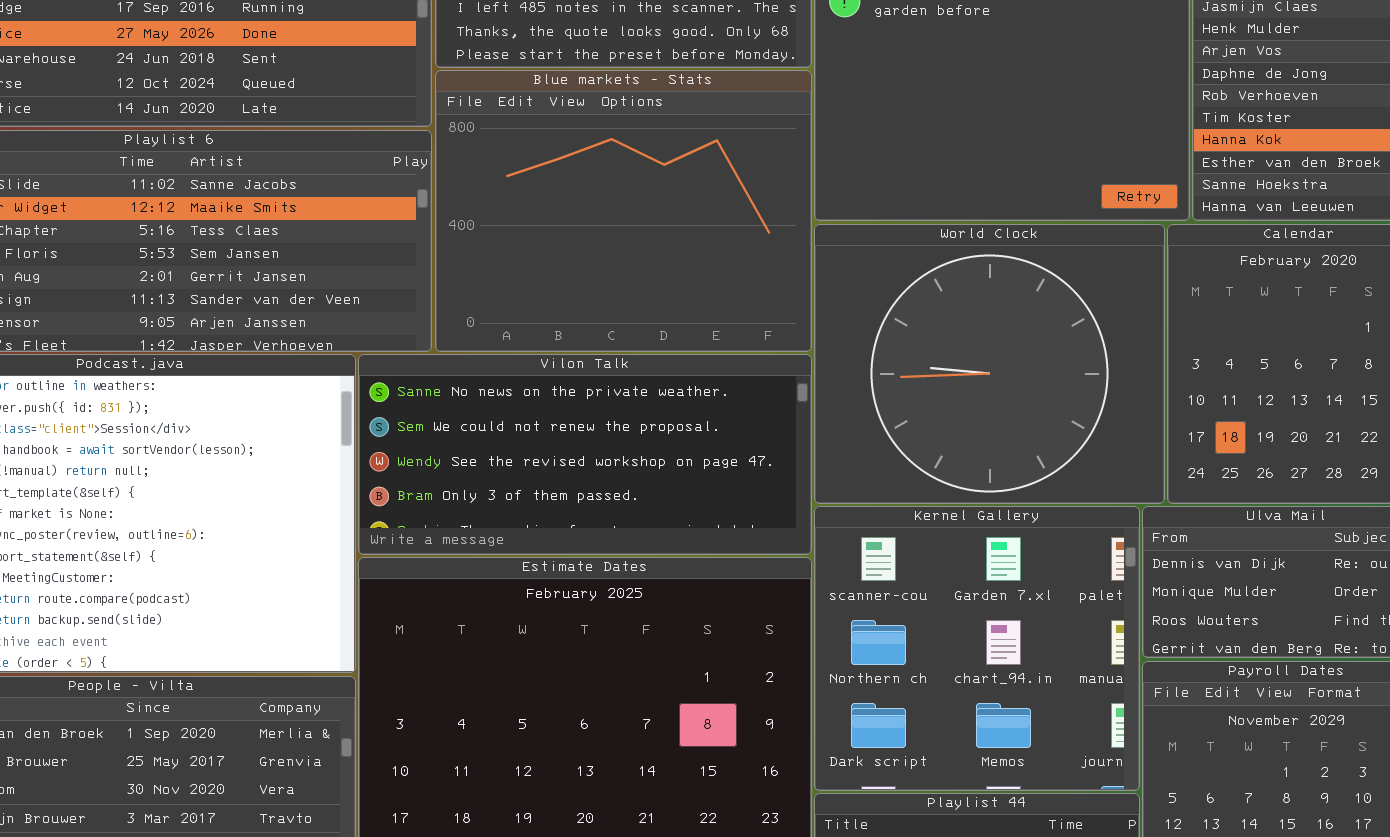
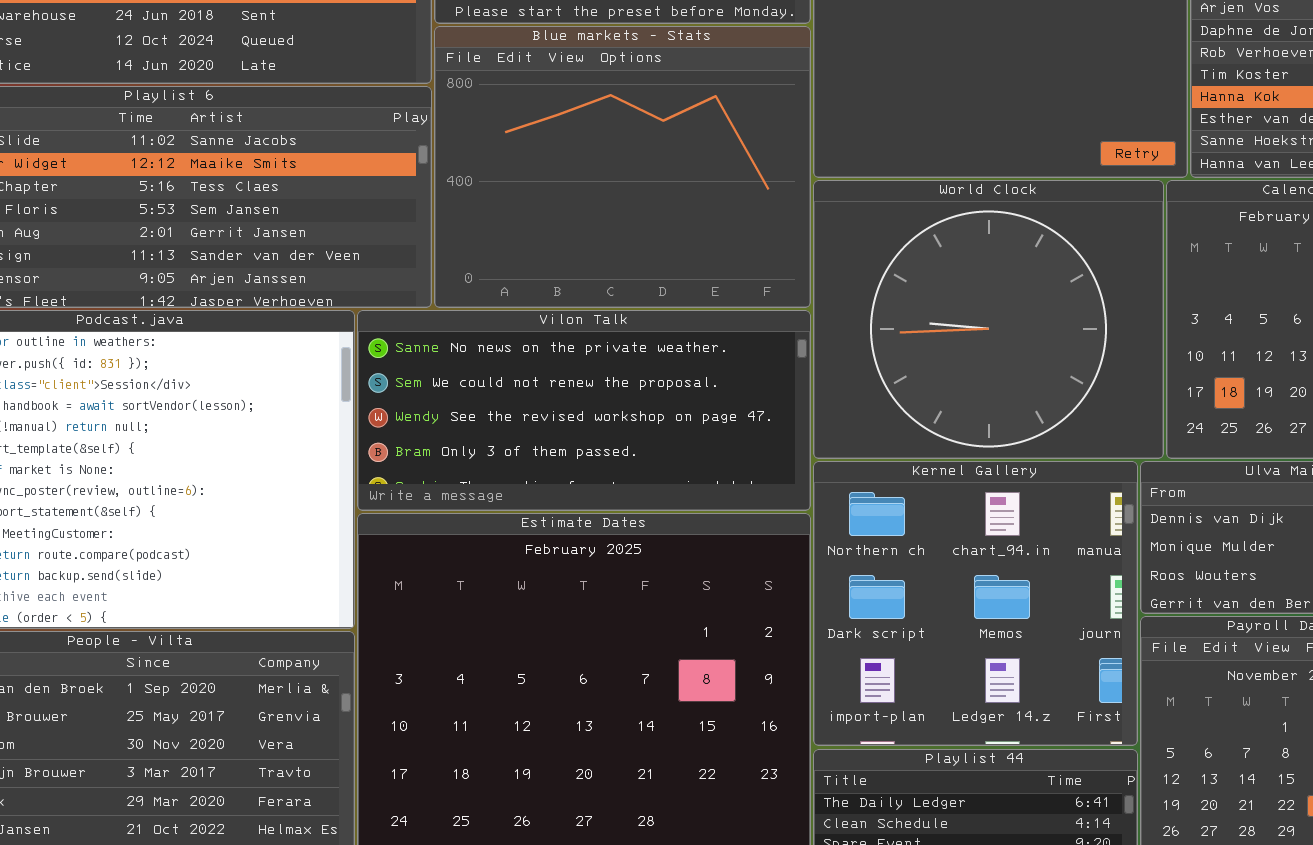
Kernel Gallery: [814,506,1140,791] -> [813,461,1138,746], scrolled down 1 row

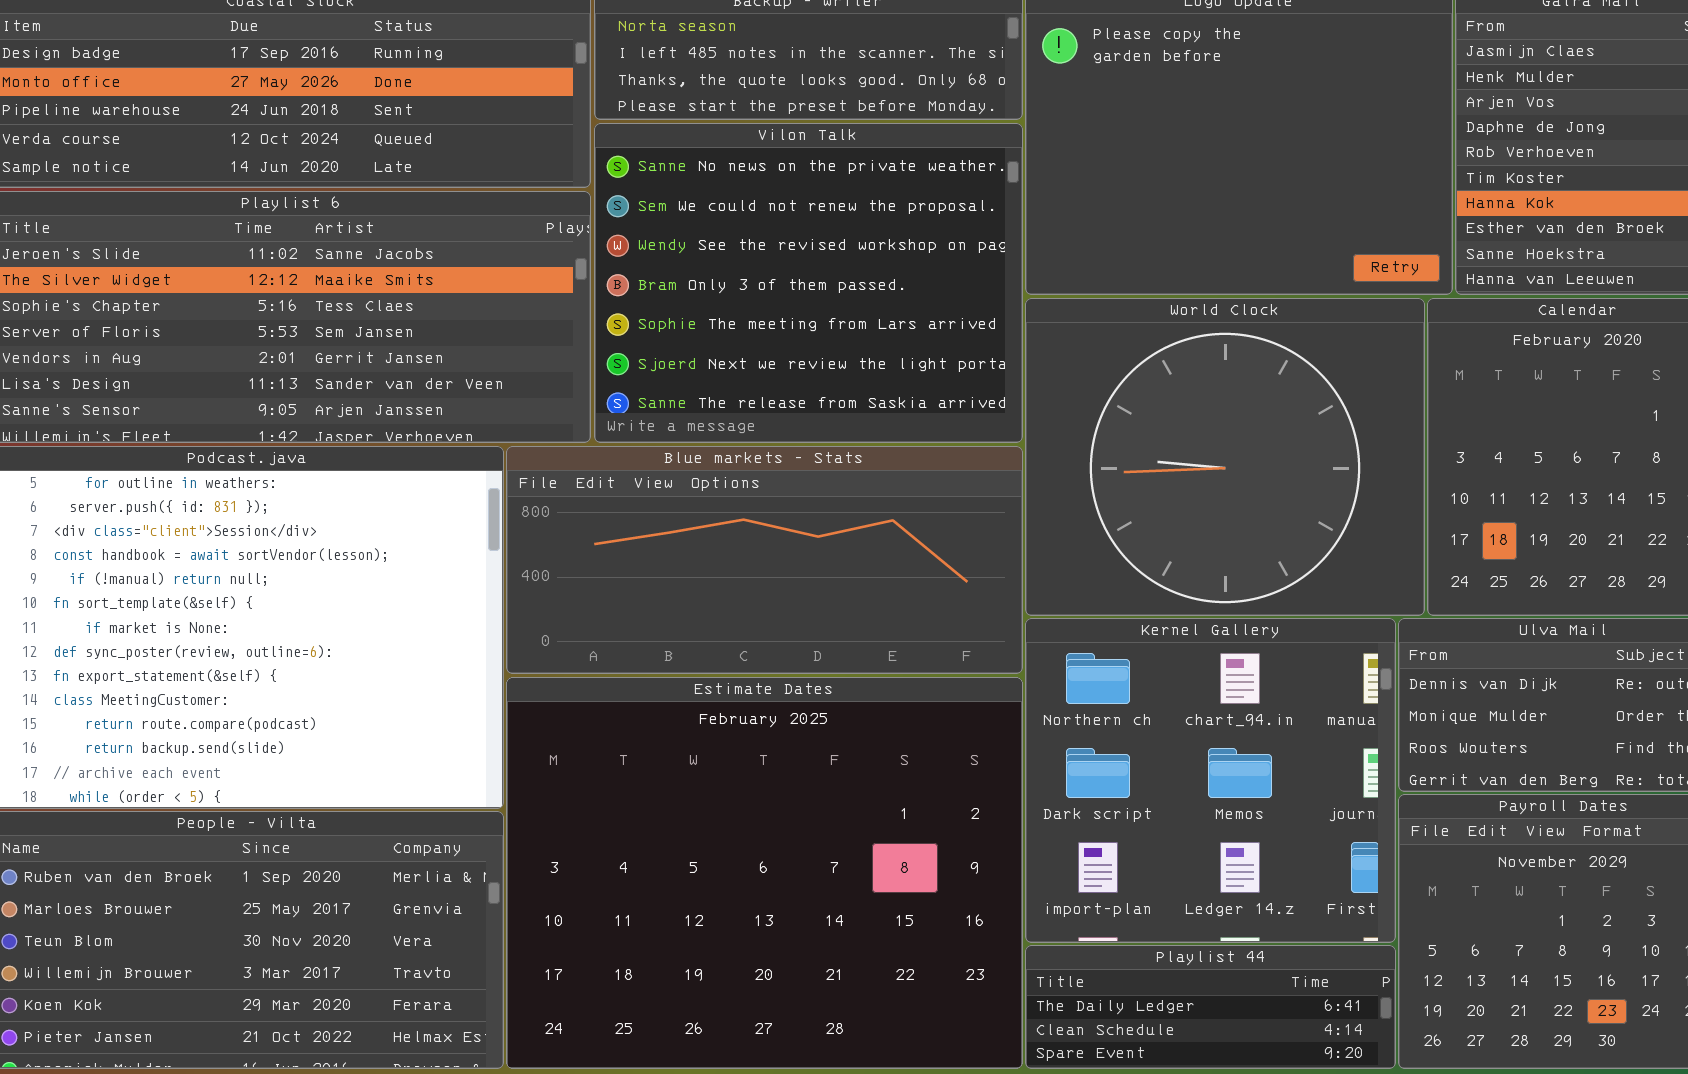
Blue markets - Stats: [434,26,811,308] -> [506,446,1023,674], moved, resized
Vilon Talk: [357,310,811,511] -> [594,123,1023,443], moved, resized

